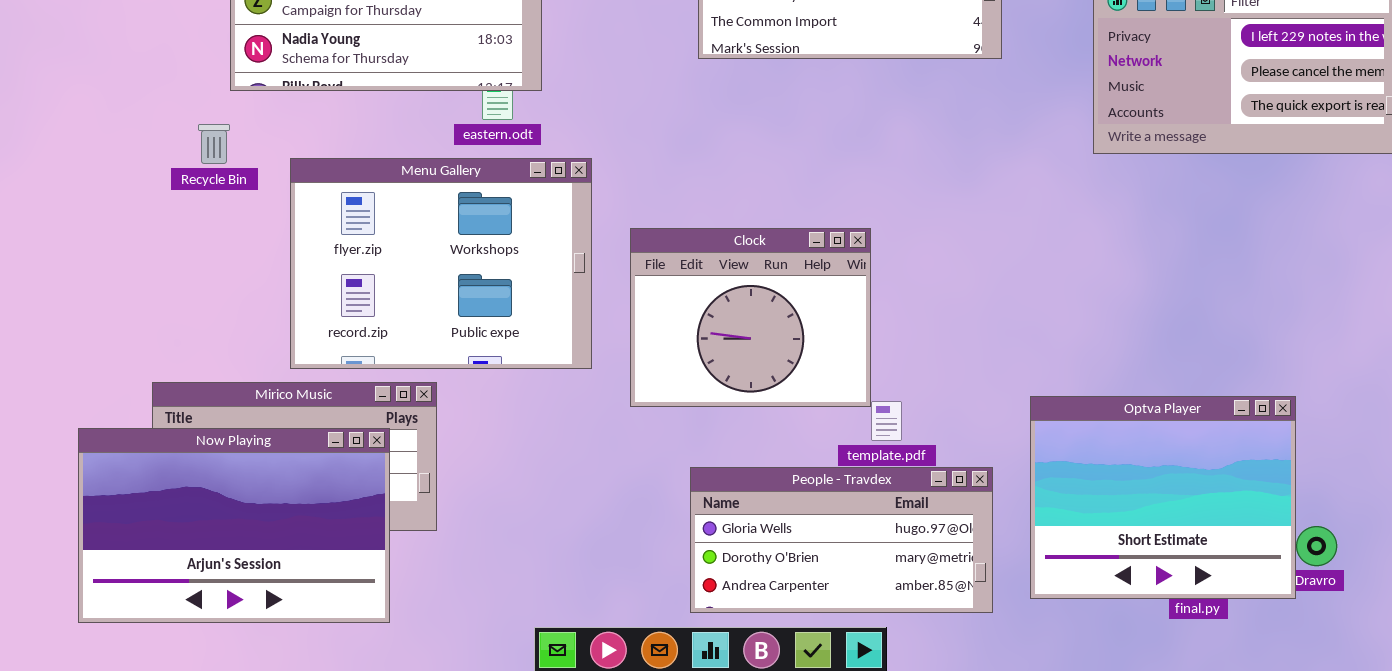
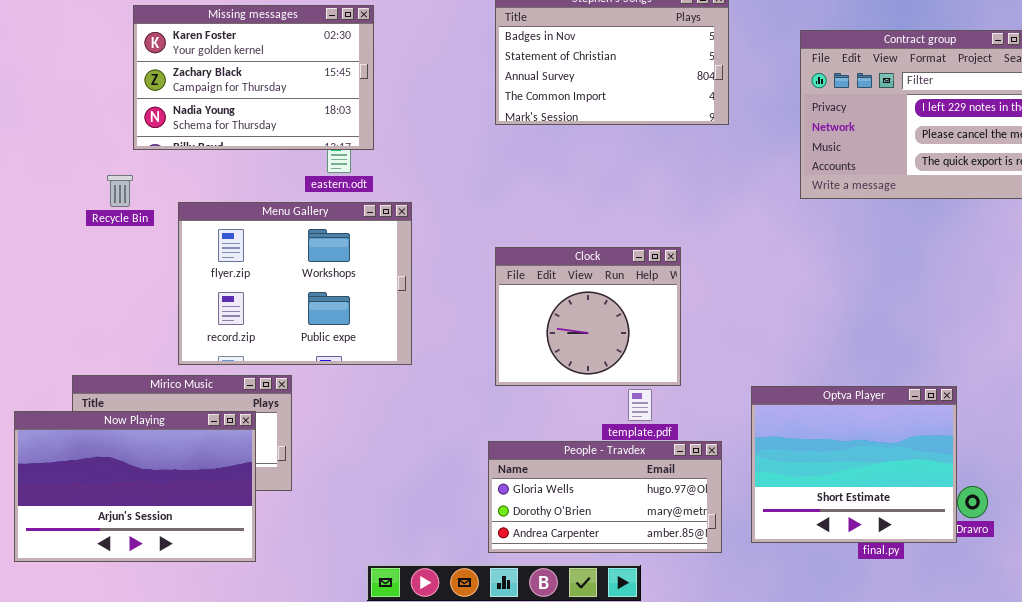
Clock: [630,228,871,407] -> [495,247,681,386], moved

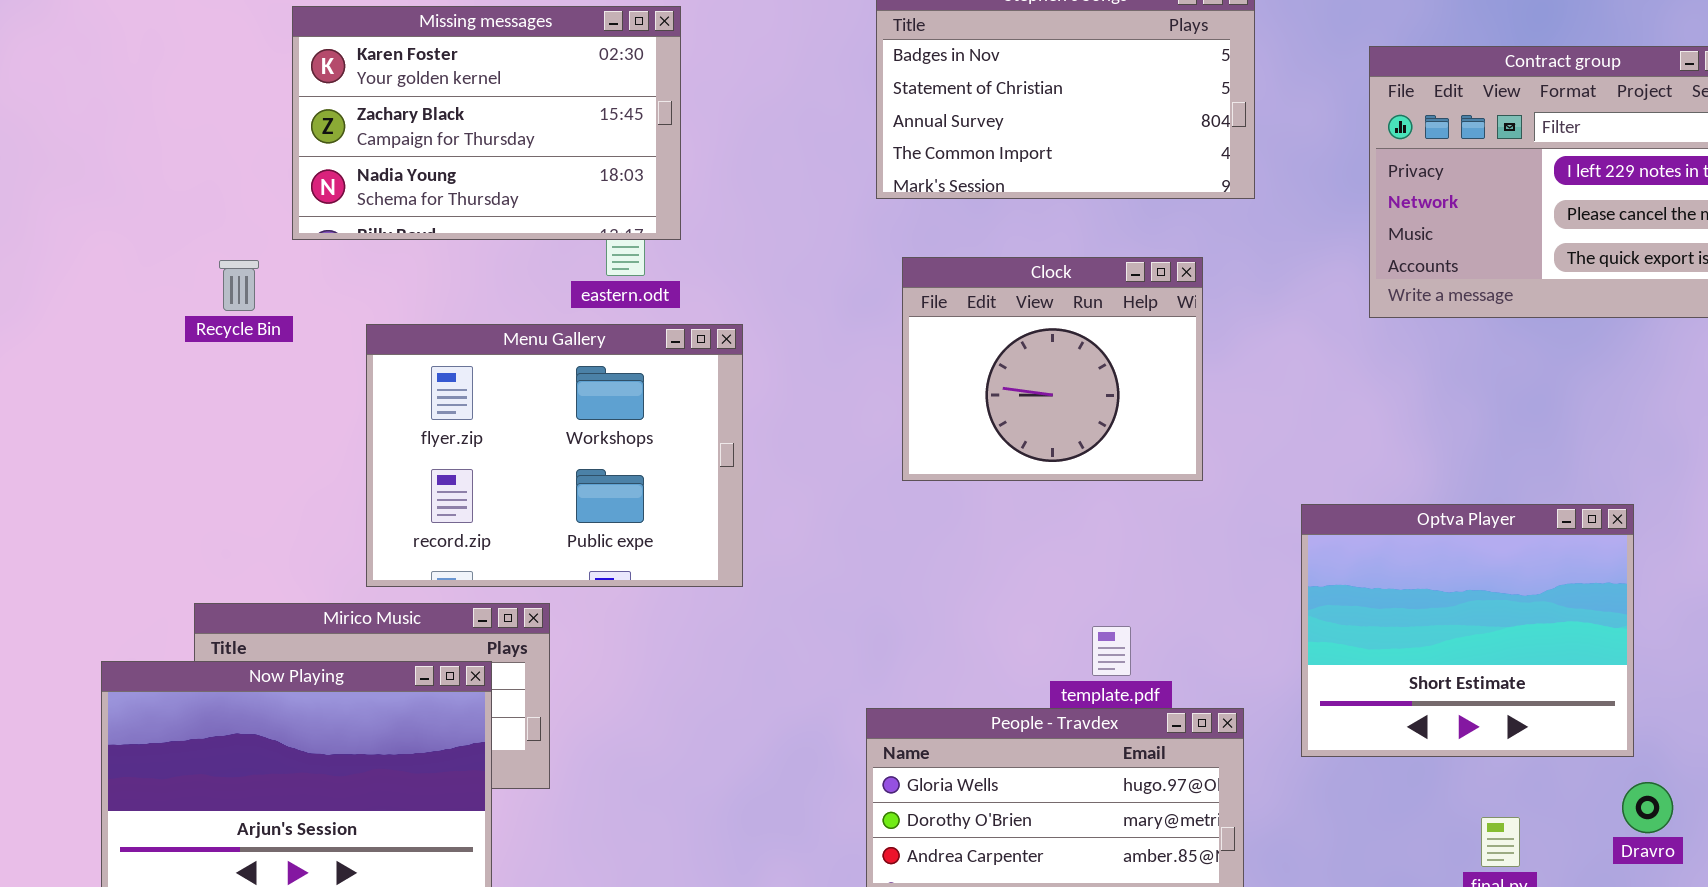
Recycle Bin: [107,175,133,207] -> [219,260,259,311], moved
Clock: [495,247,681,386] -> [902,257,1203,481], moved
Optva Player: [751,386,957,543] -> [1301,504,1634,757], moved

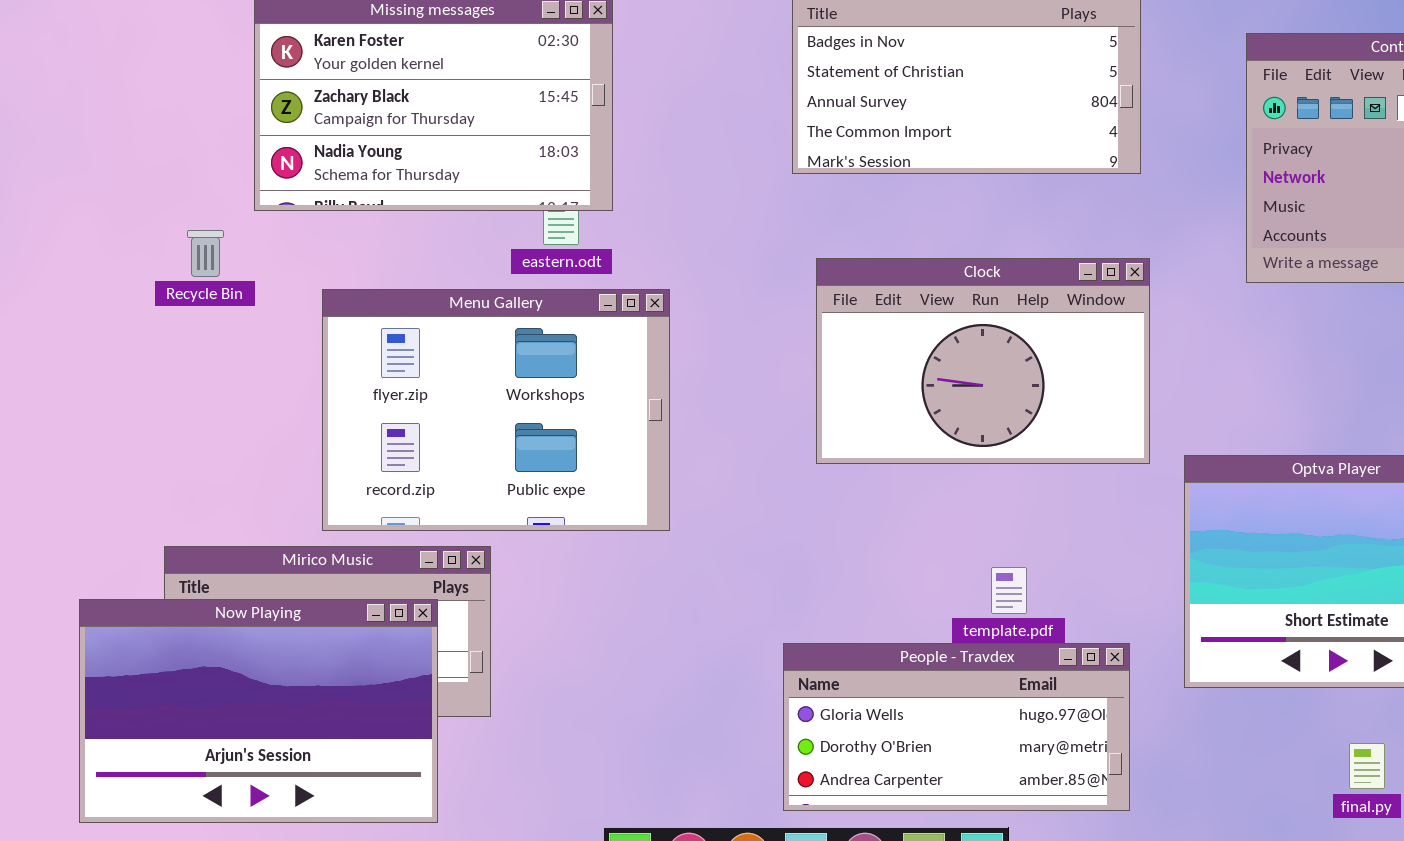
Clock: [902,257,1203,481] -> [816,258,1150,464], moved, resized

